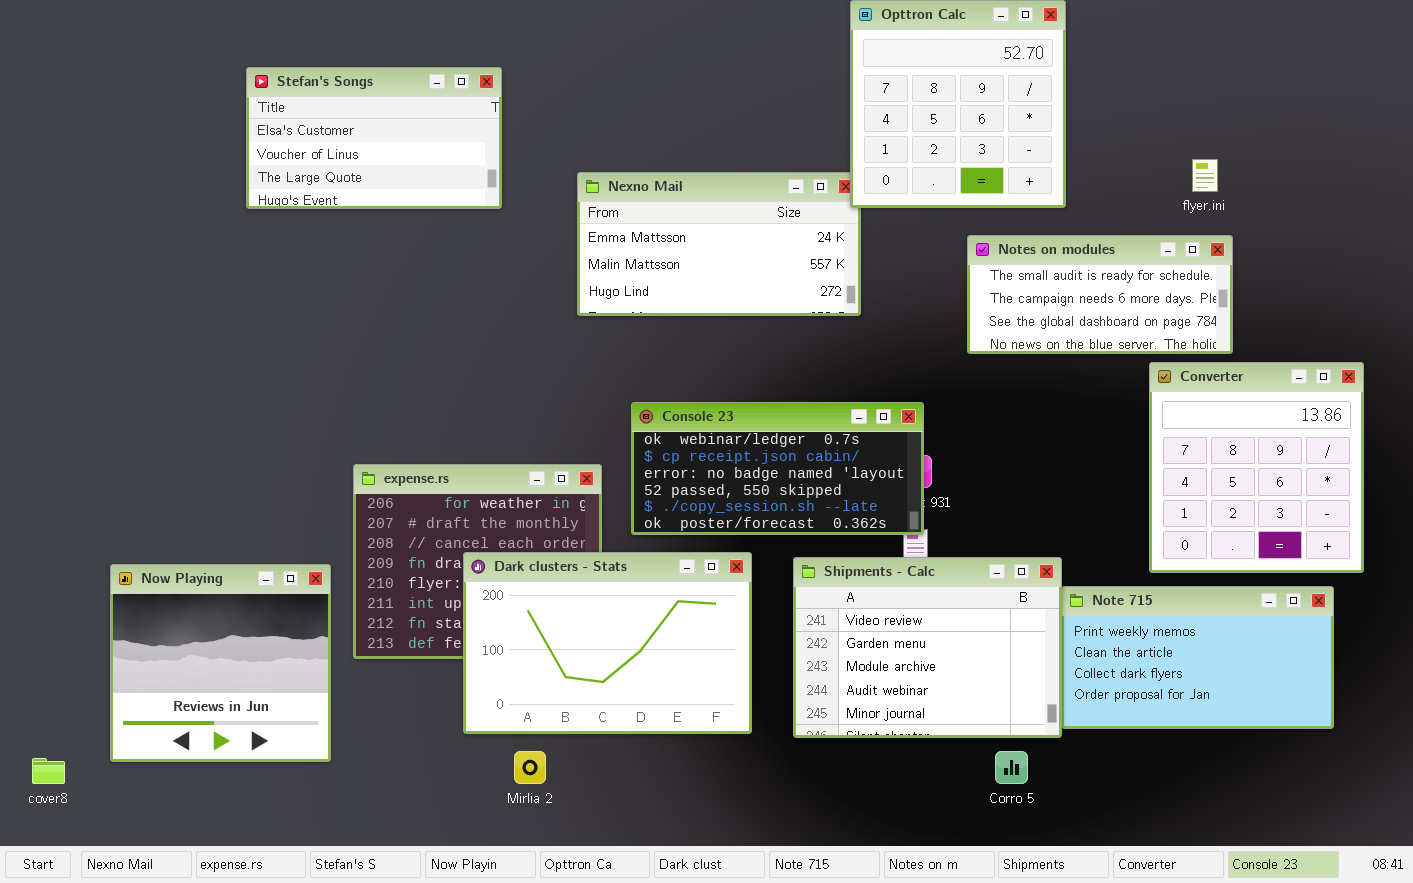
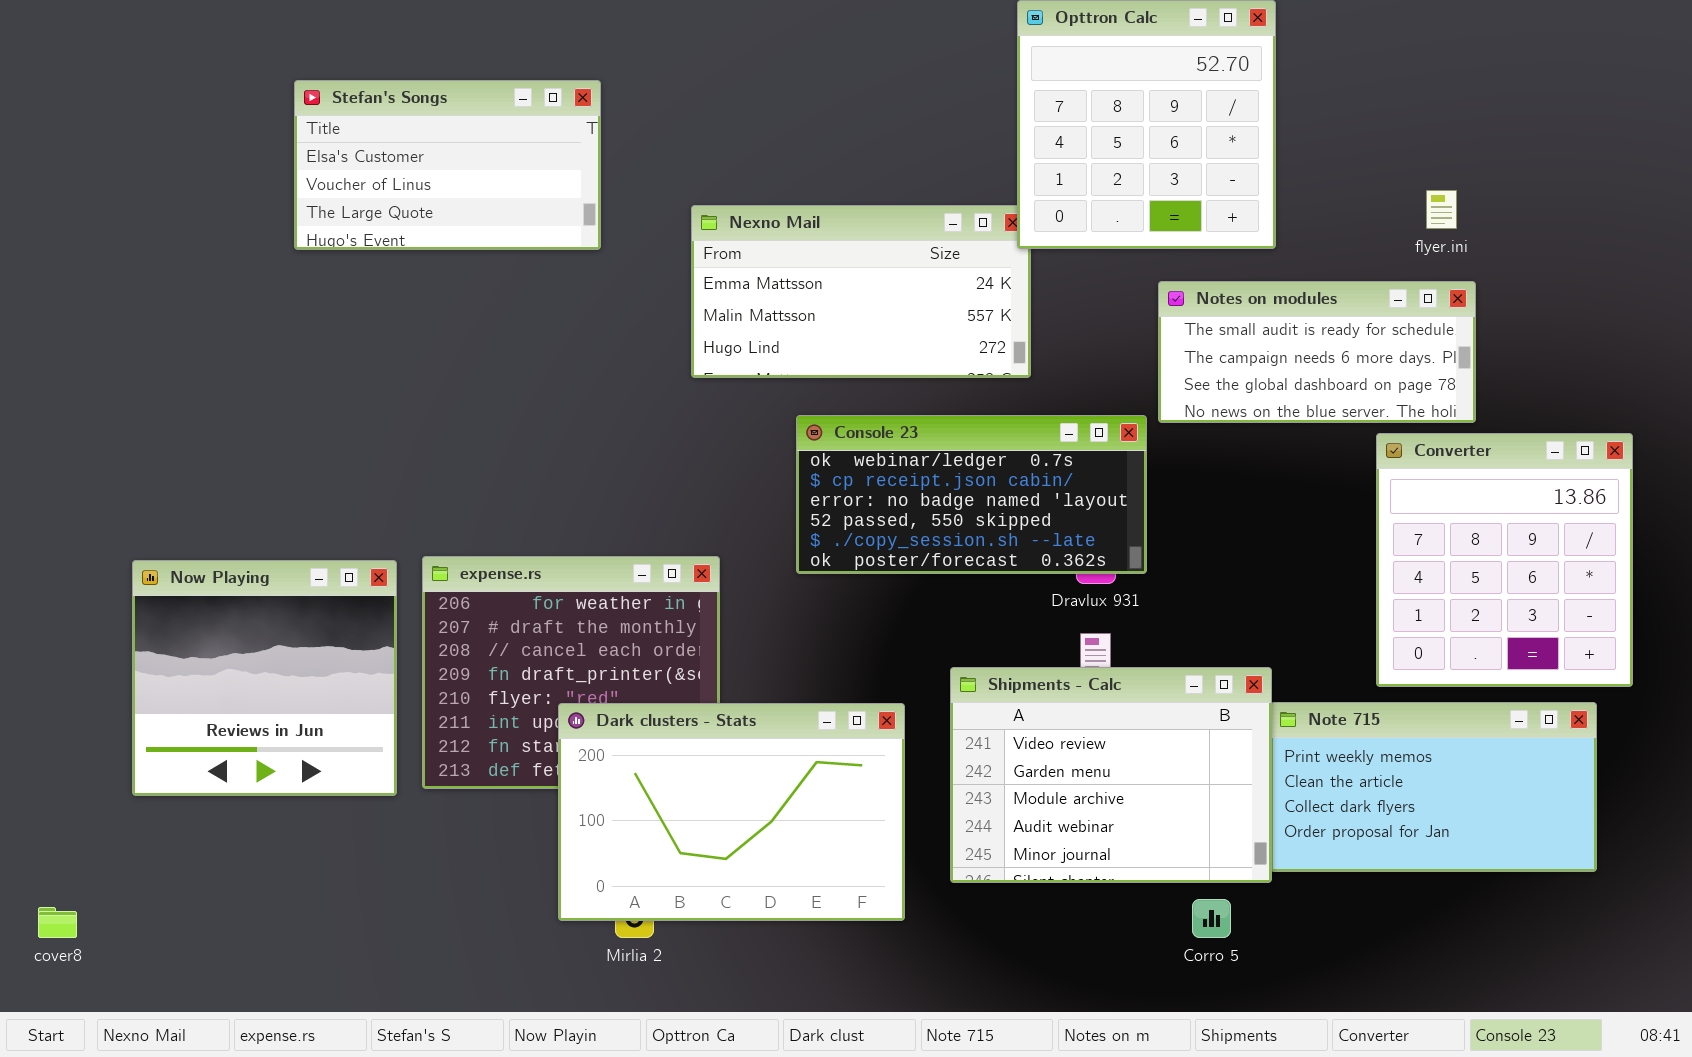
Console 23: [631,402,924,535] -> [796,415,1147,574], moved
Dark clusters - Stats: [463,552,752,734] -> [558,703,905,921], moved
Now Playing: [110,564,331,762] -> [132,560,397,796], moved

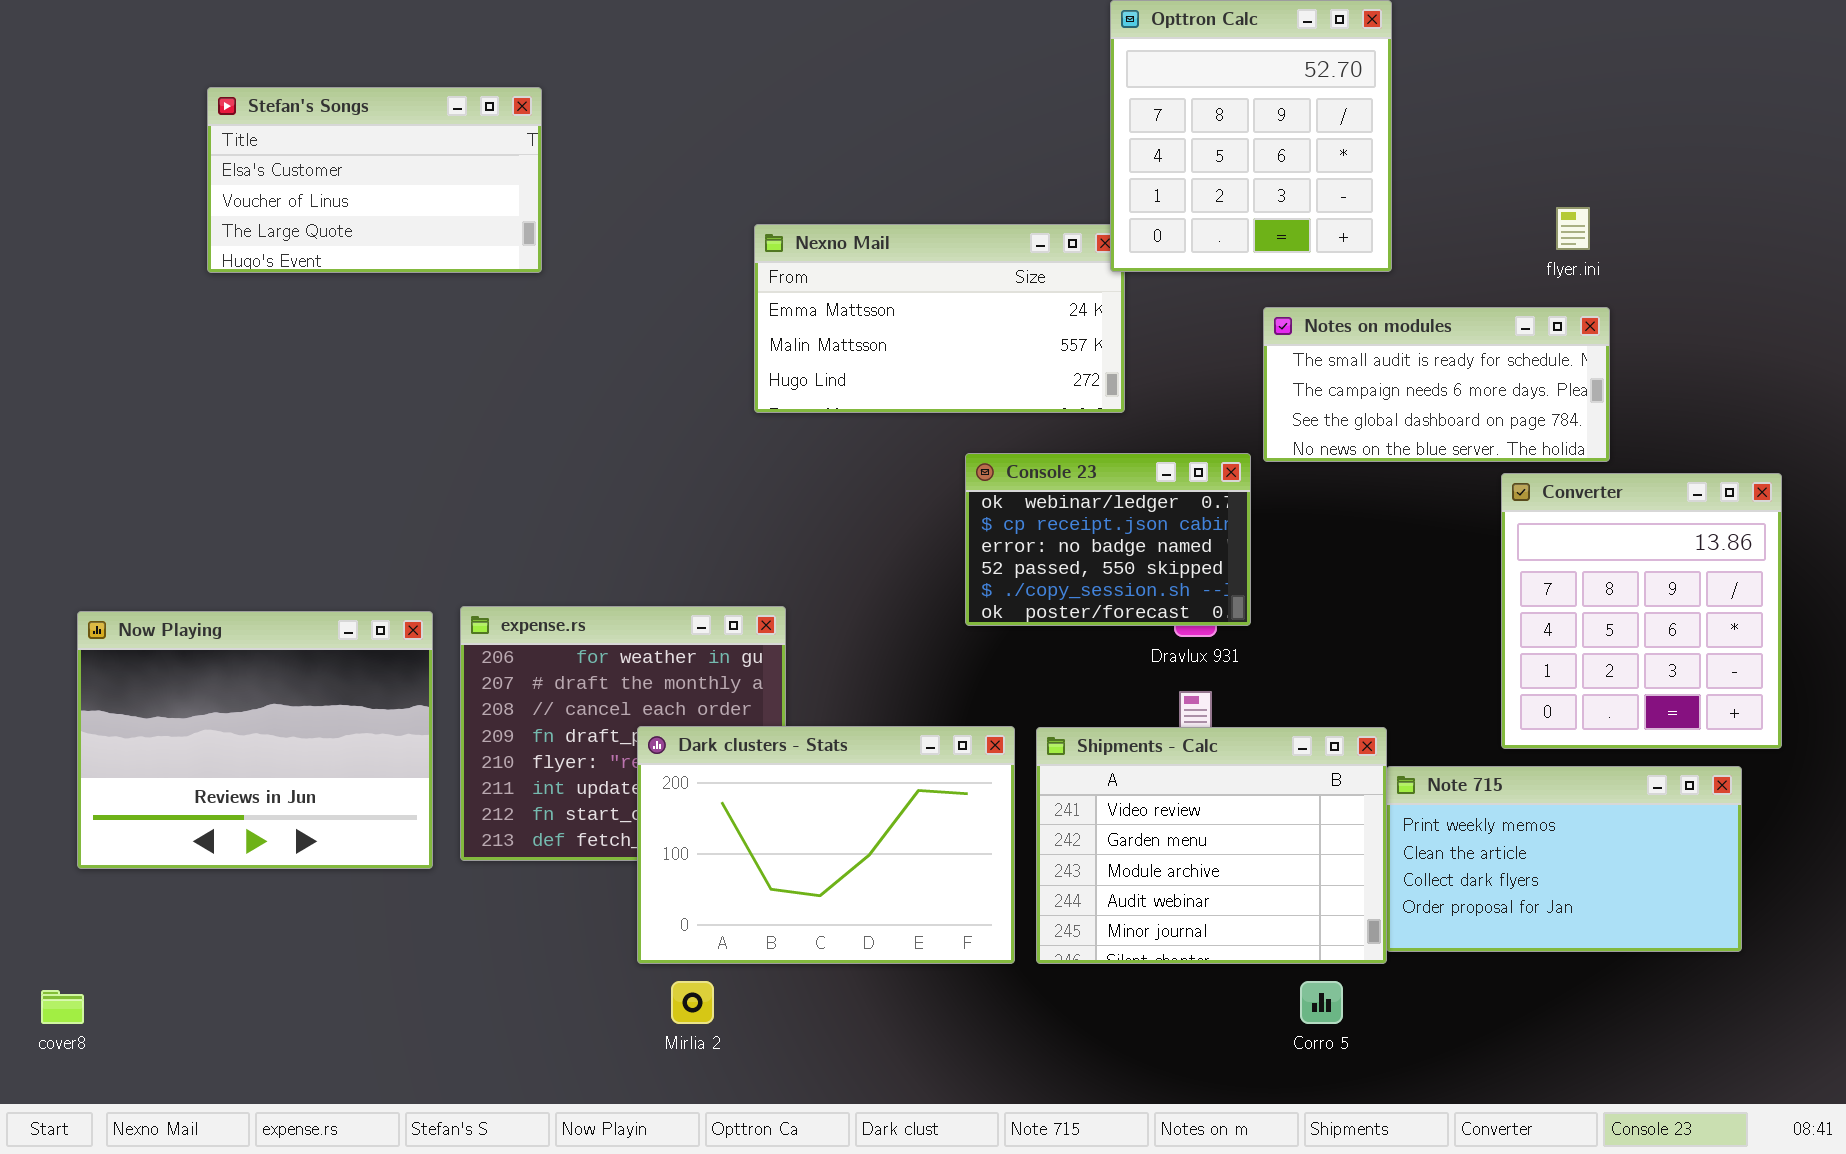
Stefan's Songs: [294,80,601,250] -> [207,87,542,273], moved
Console 23: [796,415,1147,574] -> [965,453,1251,626], resized
Now Playing: [132,560,397,796] -> [77,611,433,869], resized
Dark clusters - Stats: [558,703,905,921] -> [637,726,1015,964], moved

